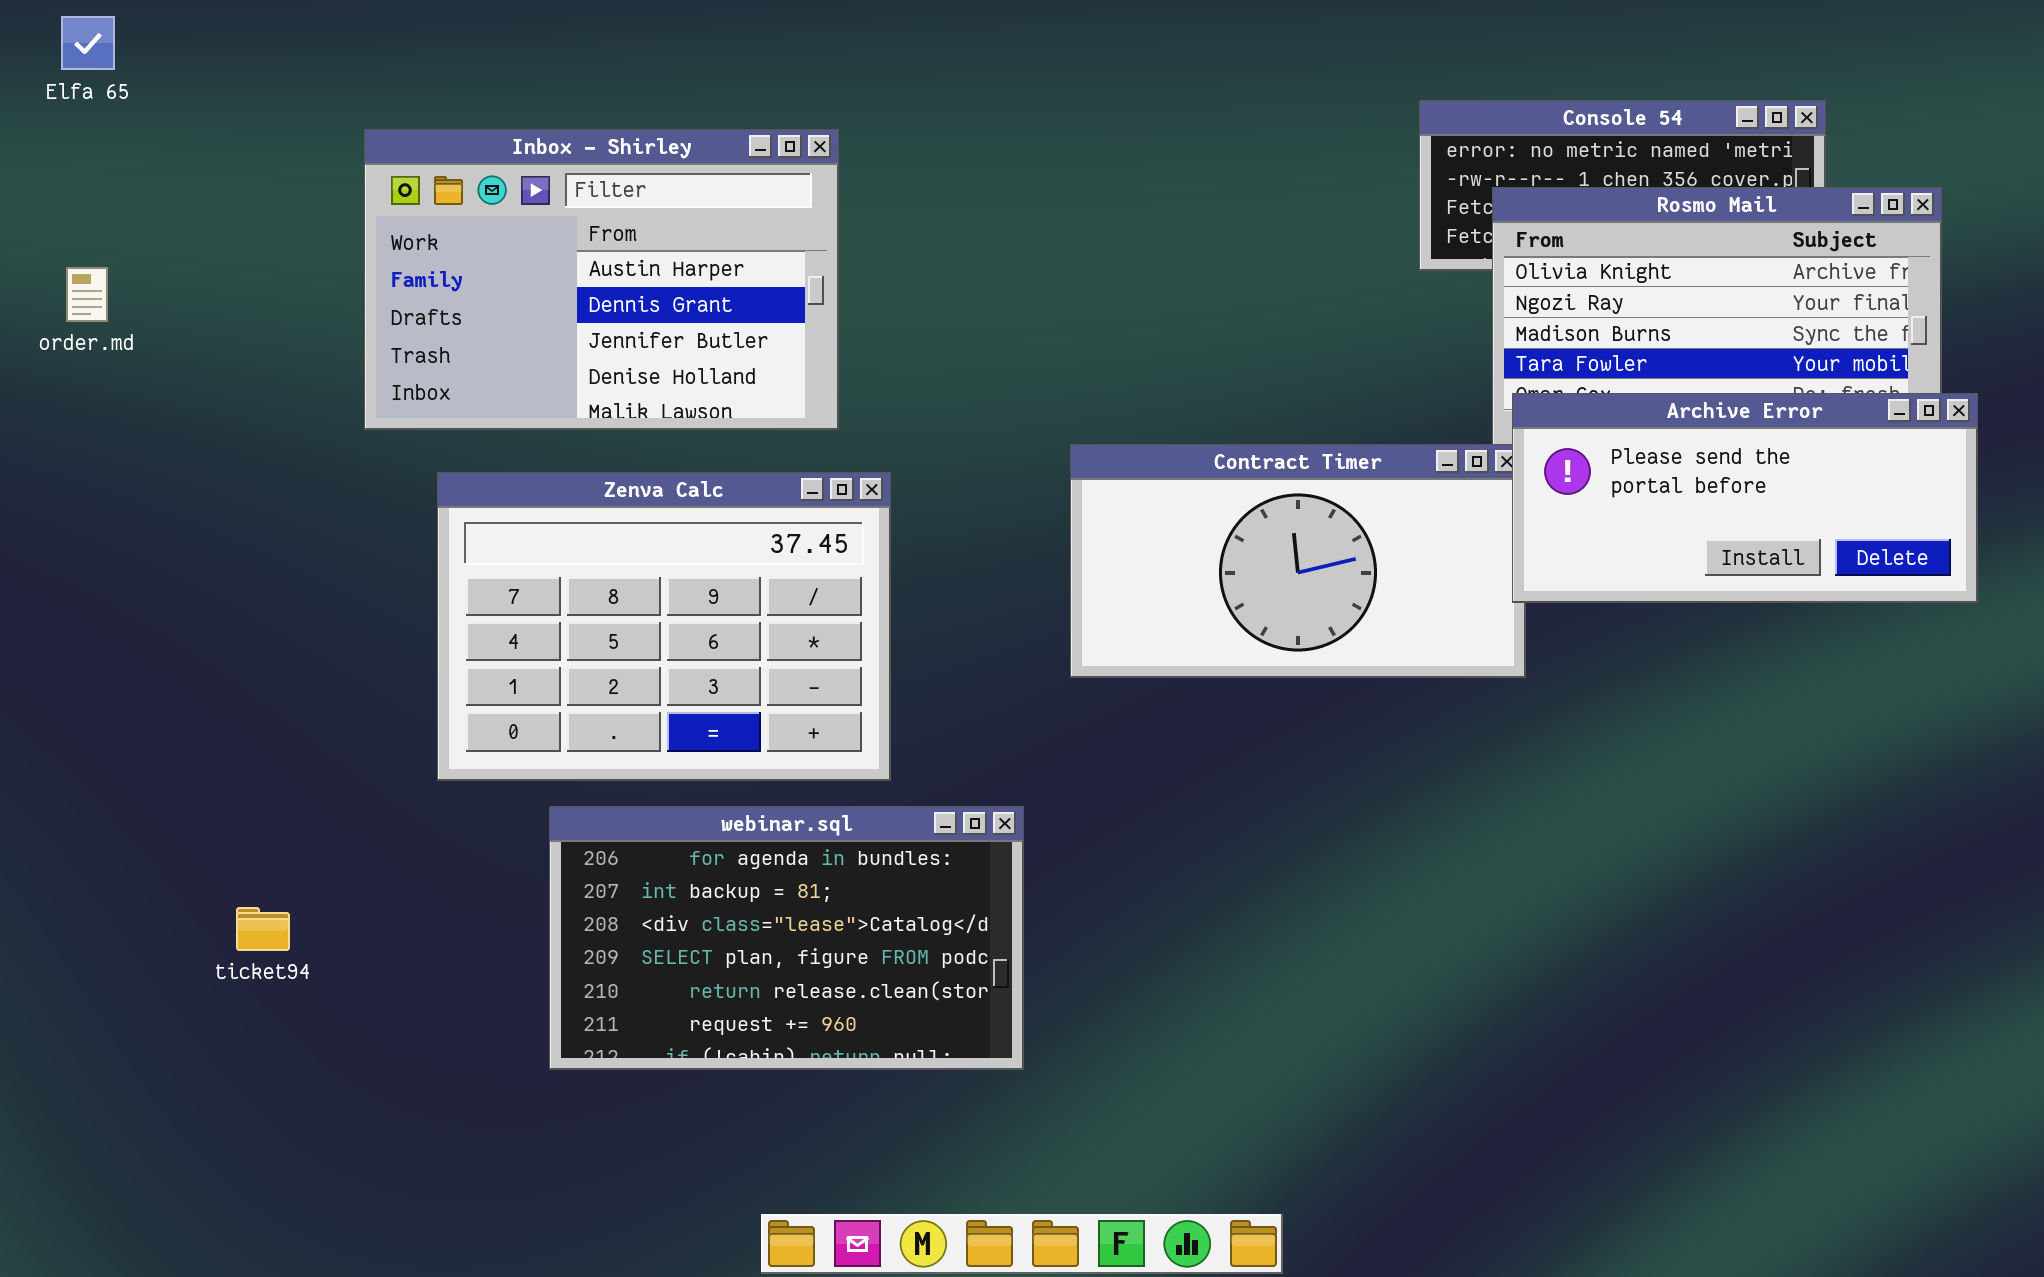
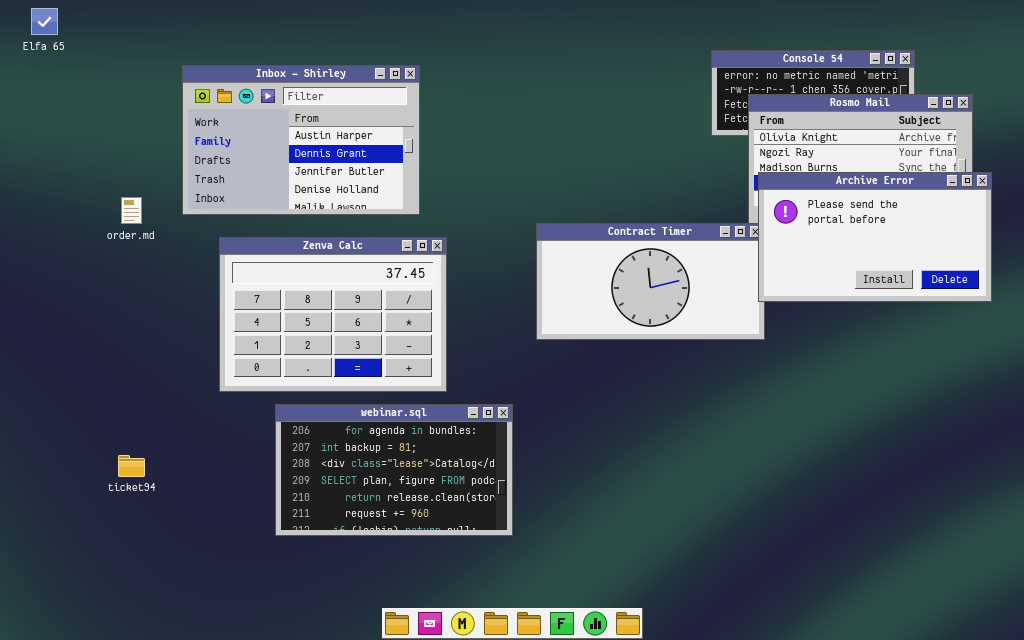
order.md: [66,267,108,322] -> [121,197,142,224], moved
Archive Error: [1512,393,1978,603] -> [758,172,992,302], resized

